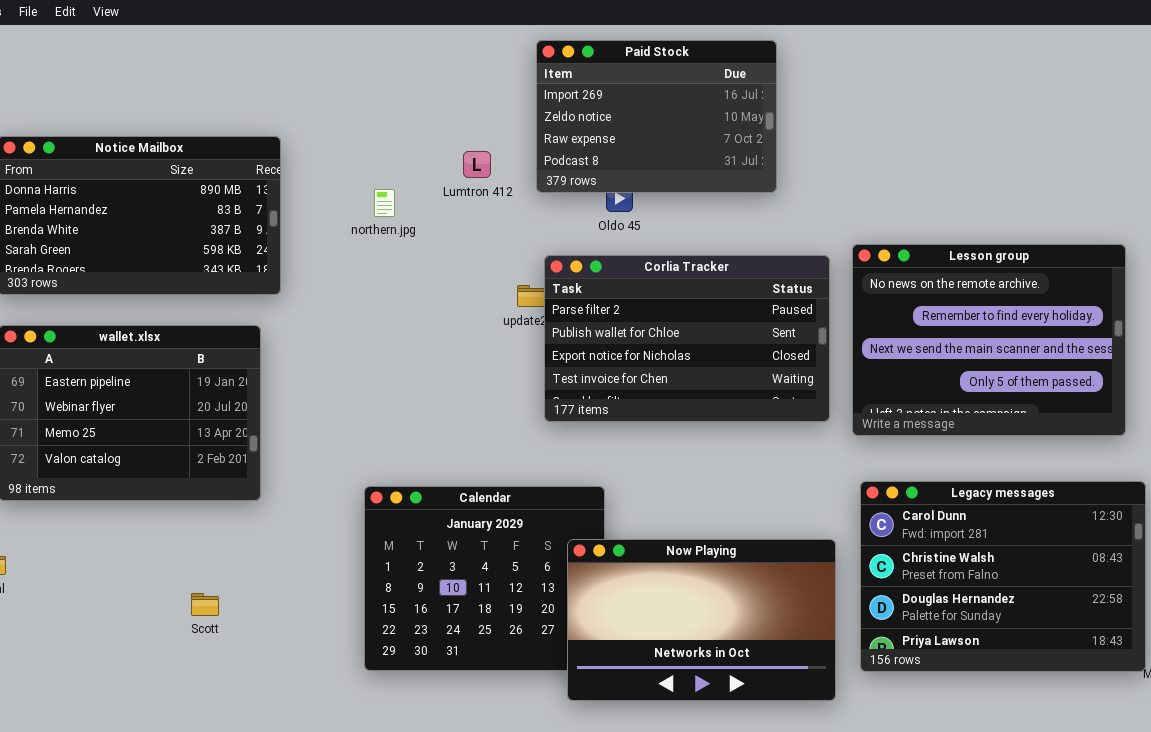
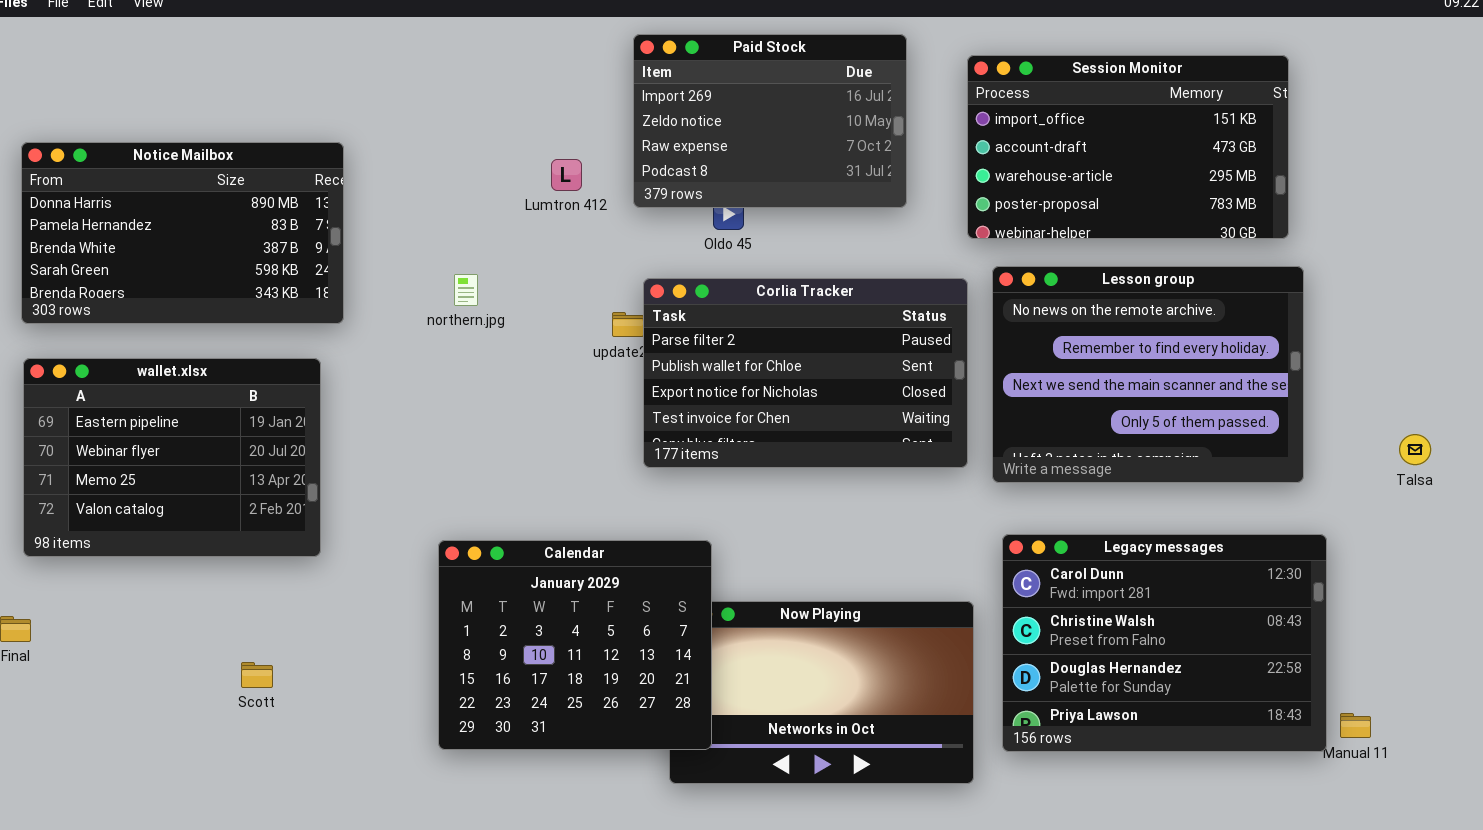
Session Monitor: none -> [967,55,1289,239], opened
northern.jpg: [374,189,395,217] -> [454,274,478,306], moved
Calendar: [364,486,605,671] -> [438,540,712,750], raised

